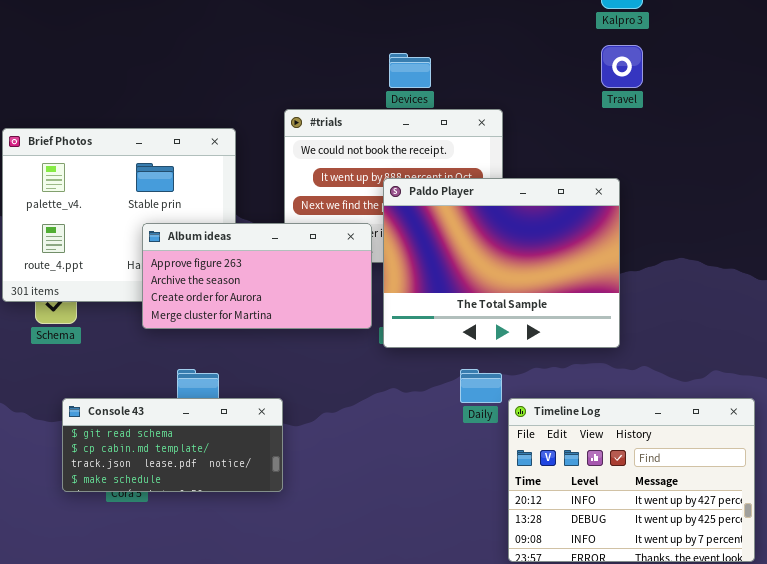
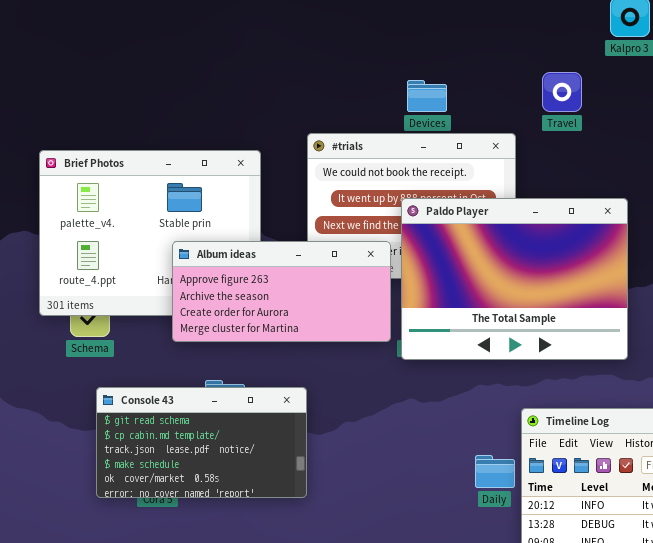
Travel: [601,45,643,88] -> [542,72,582,112], moved
Daily: [460,369,502,403] -> [475,455,515,488], moved
Console 43: [62,398,283,492] -> [96,387,307,498], resized

